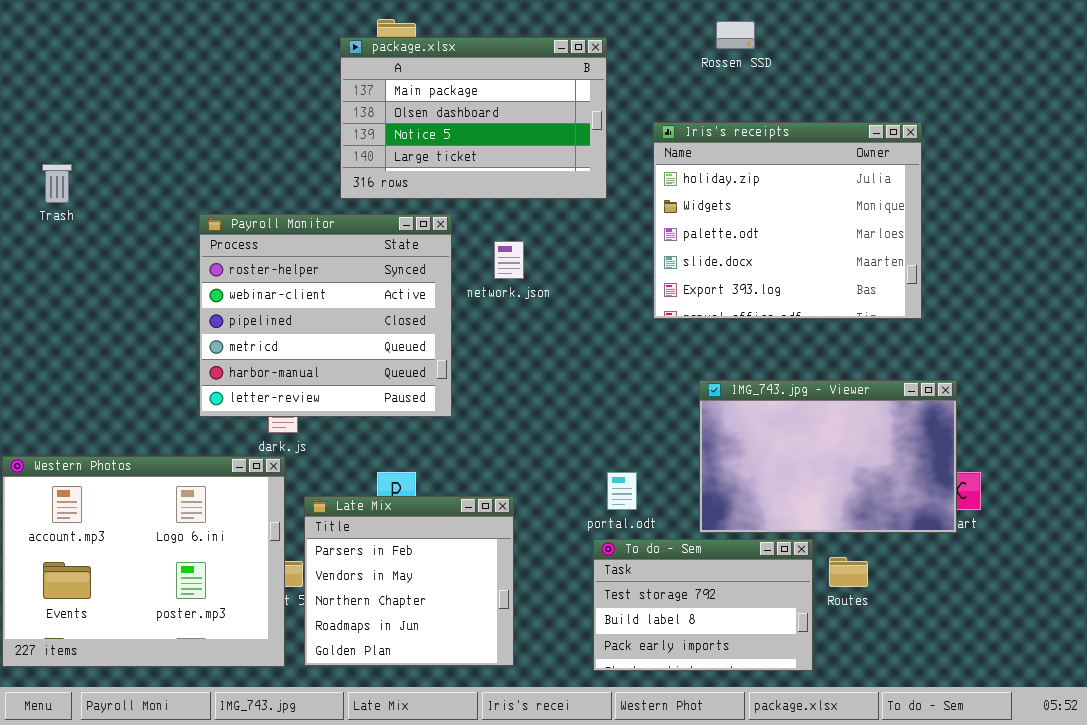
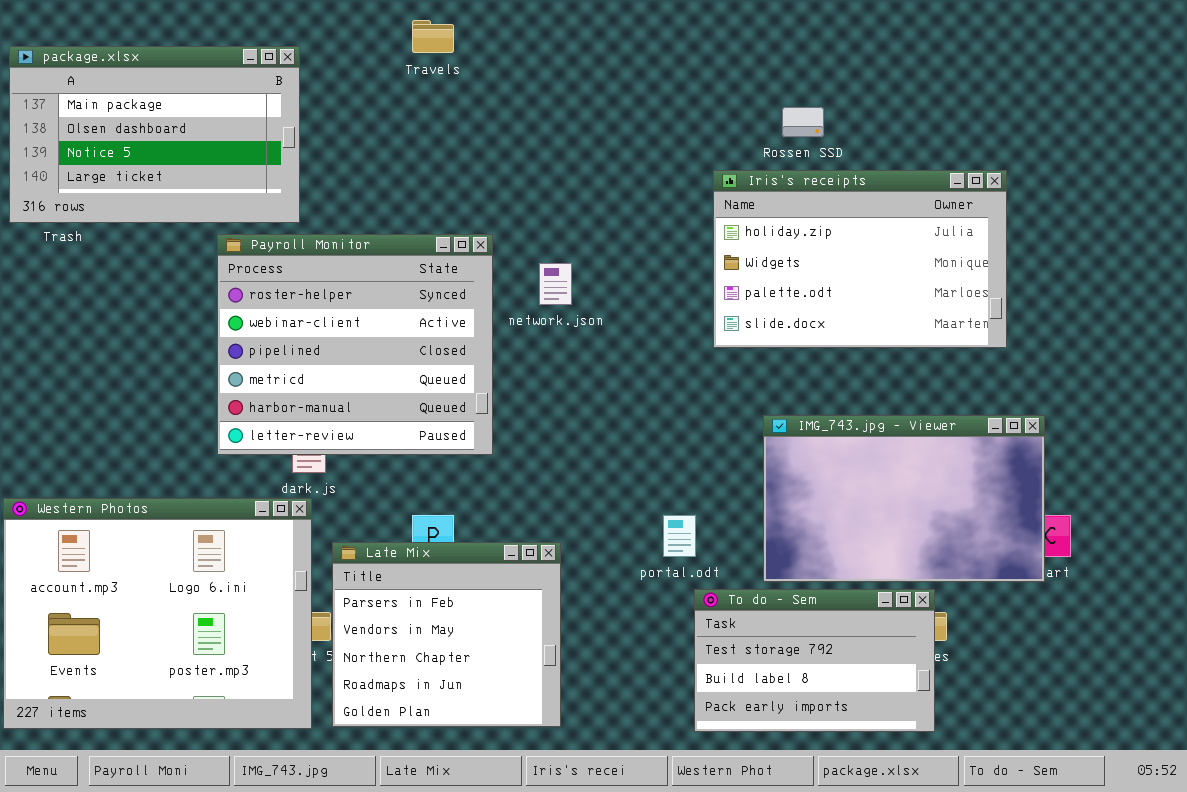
Rossen SSD: [716,21,755,49] -> [782,107,824,137], moved
package.xlsx: [340,37,607,199] -> [9,46,300,223], moved
Iris's receipts: [653,122,922,319] -> [713,170,1007,348], resized
To do - Sem: [593,539,813,671] -> [694,589,935,732], moved

